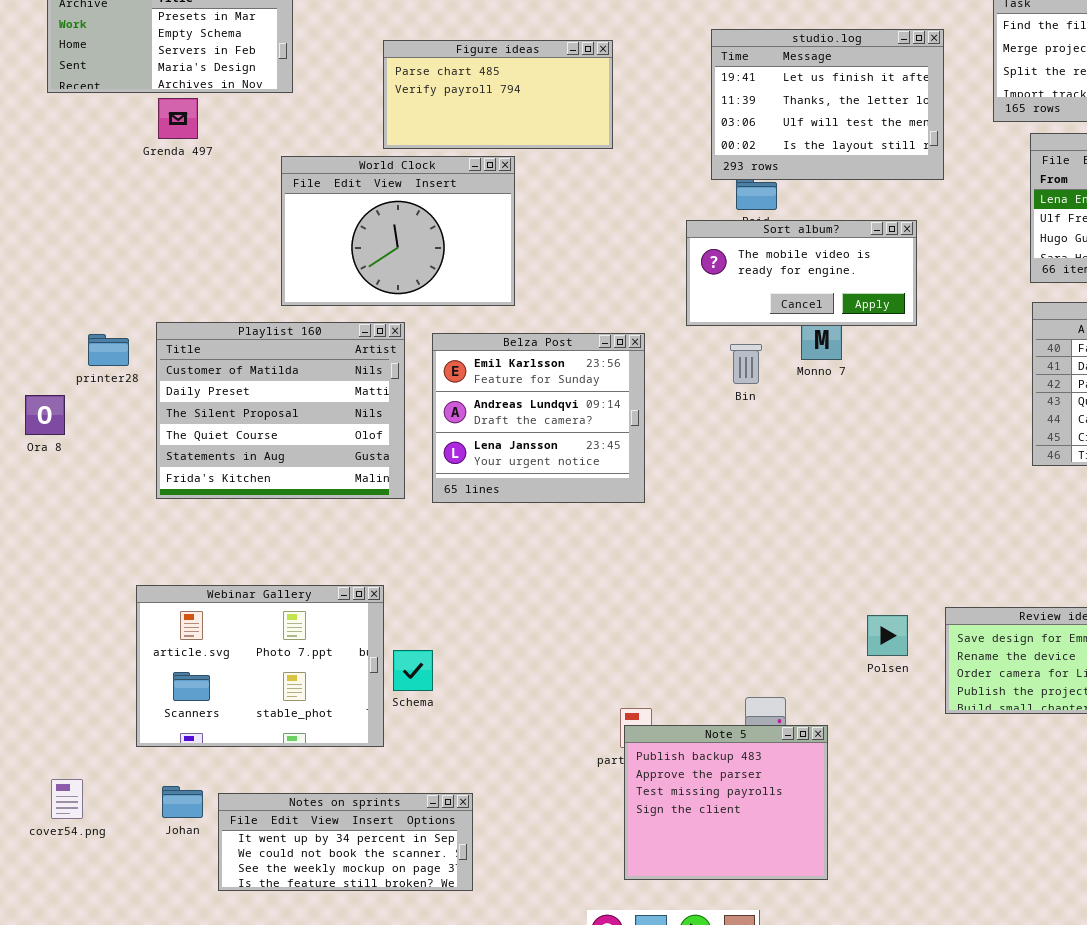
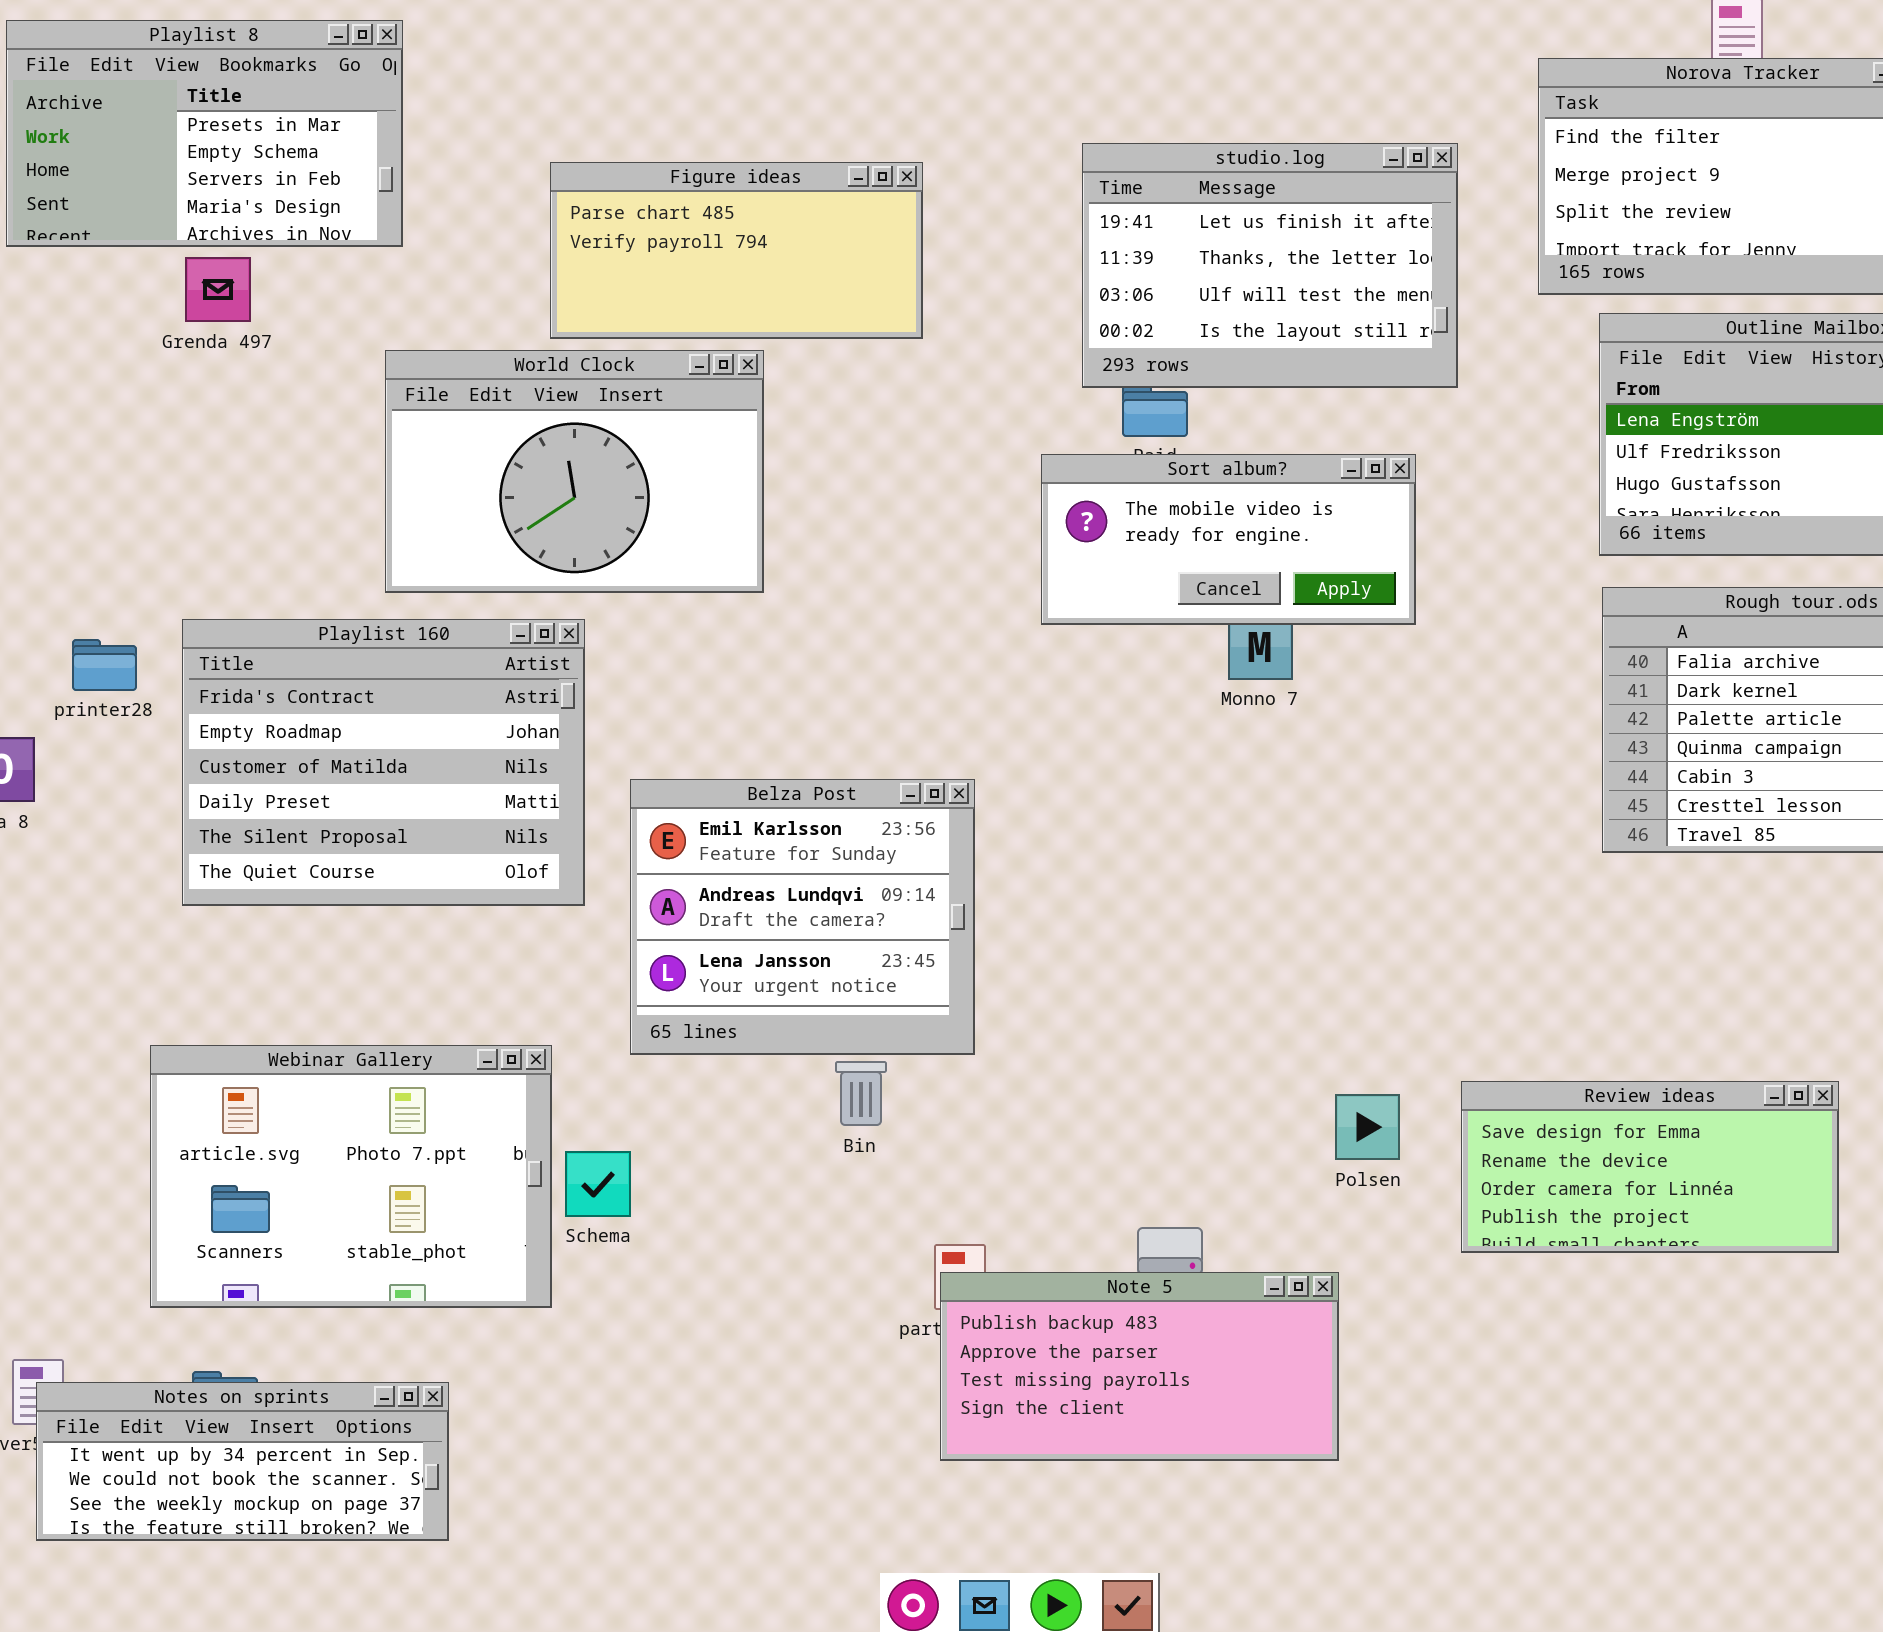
Playlist 160: [156,322,405,499] -> [182,619,585,906], scrolled up 2 rows
Belza Post: [432,333,645,503] -> [630,779,975,1055], moved
Bin: [730,344,762,384] -> [835,1061,887,1126], moved
Note 5: [624,725,828,880] -> [940,1272,1339,1461], resized
Notes on sprints: [218,793,473,891] -> [36,1382,449,1541], moved

